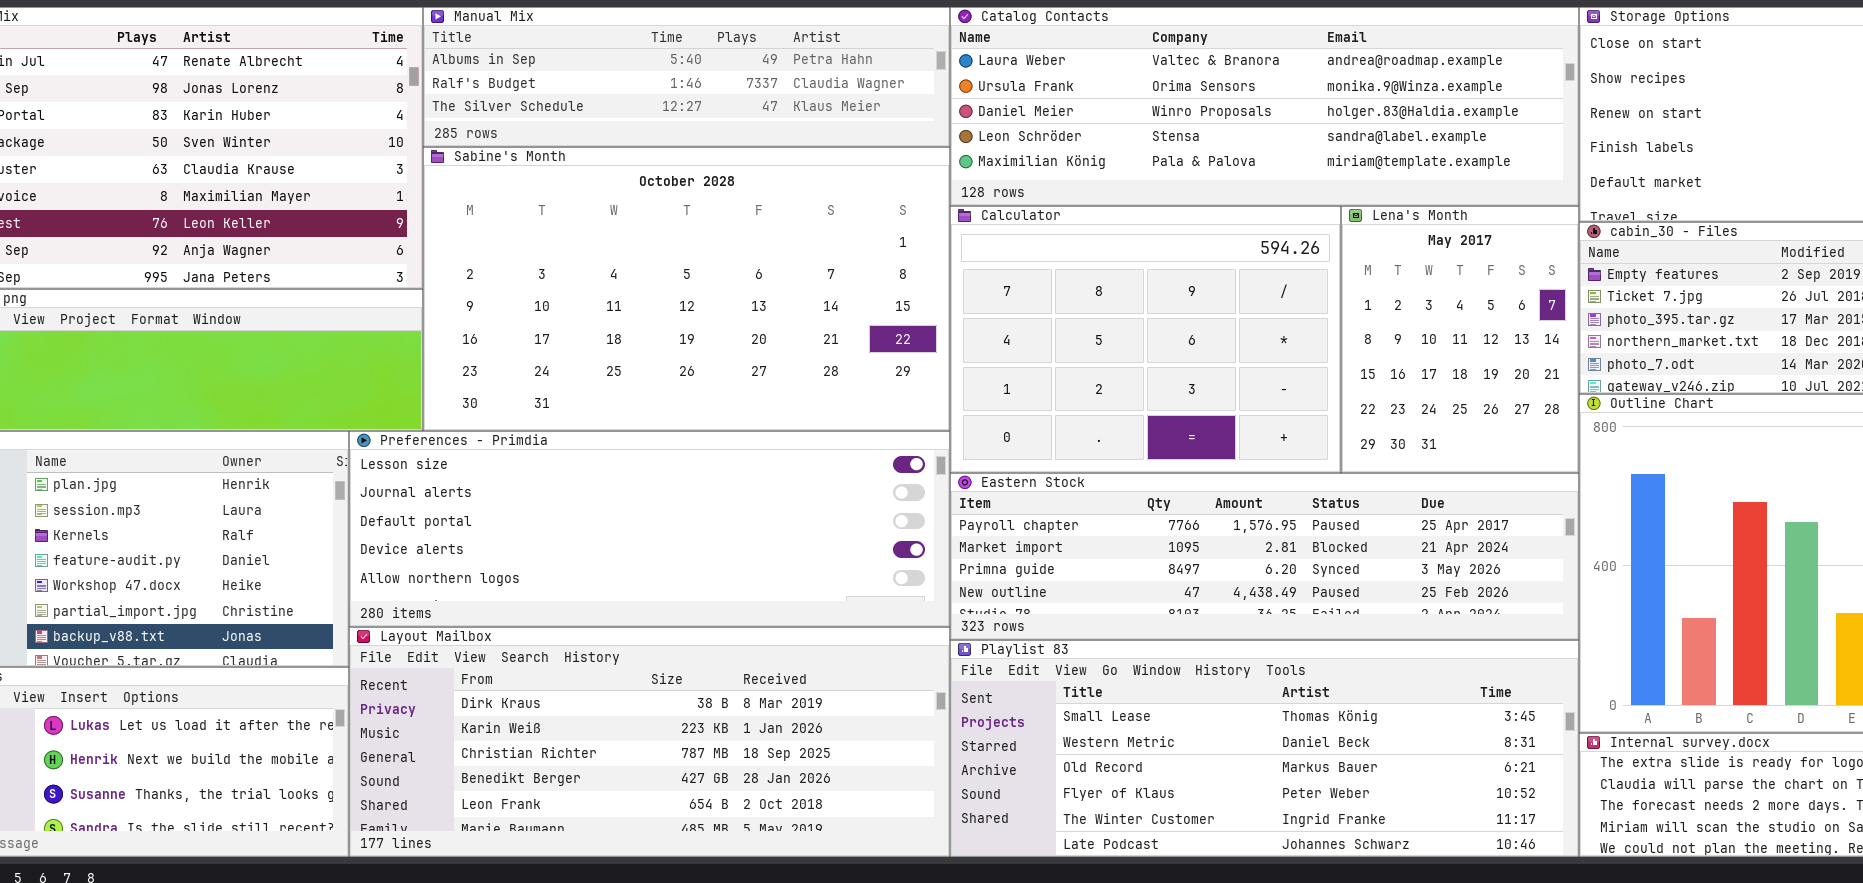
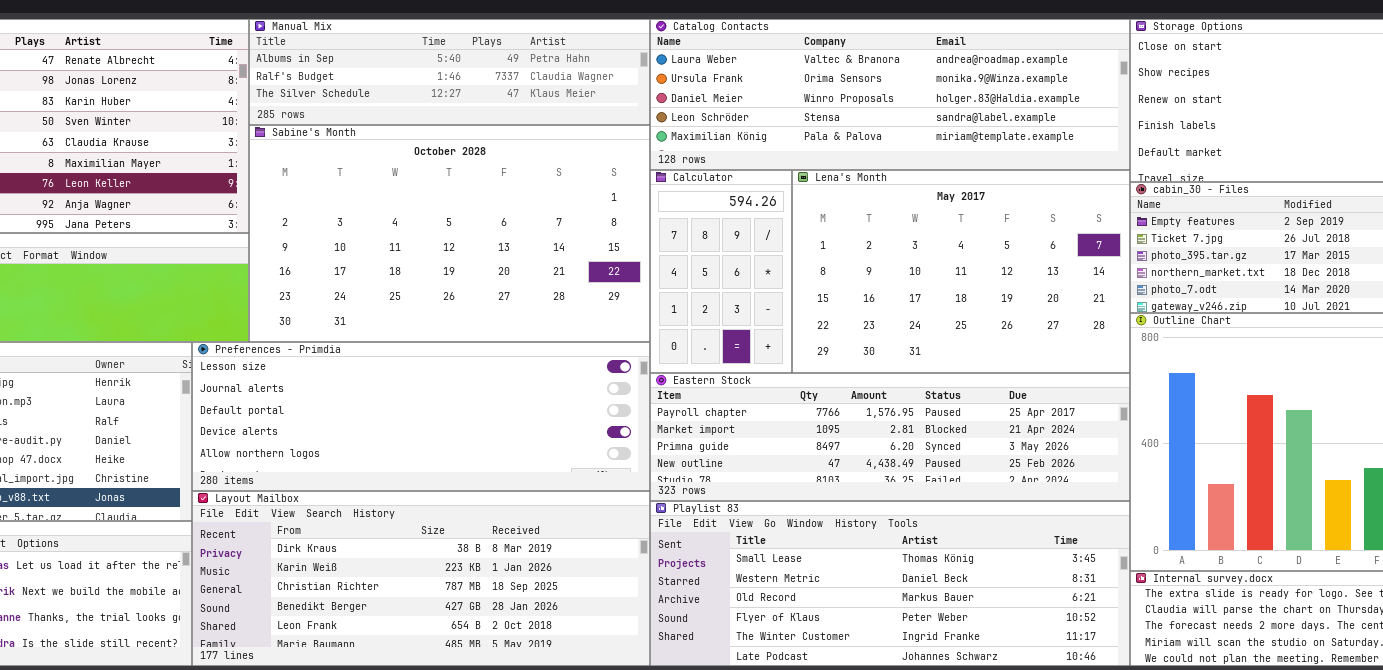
Calculator: [950,206,1341,473] -> [650,170,792,373], resized
Lena's Month: [1341,206,1579,473] -> [792,170,1130,373], resized

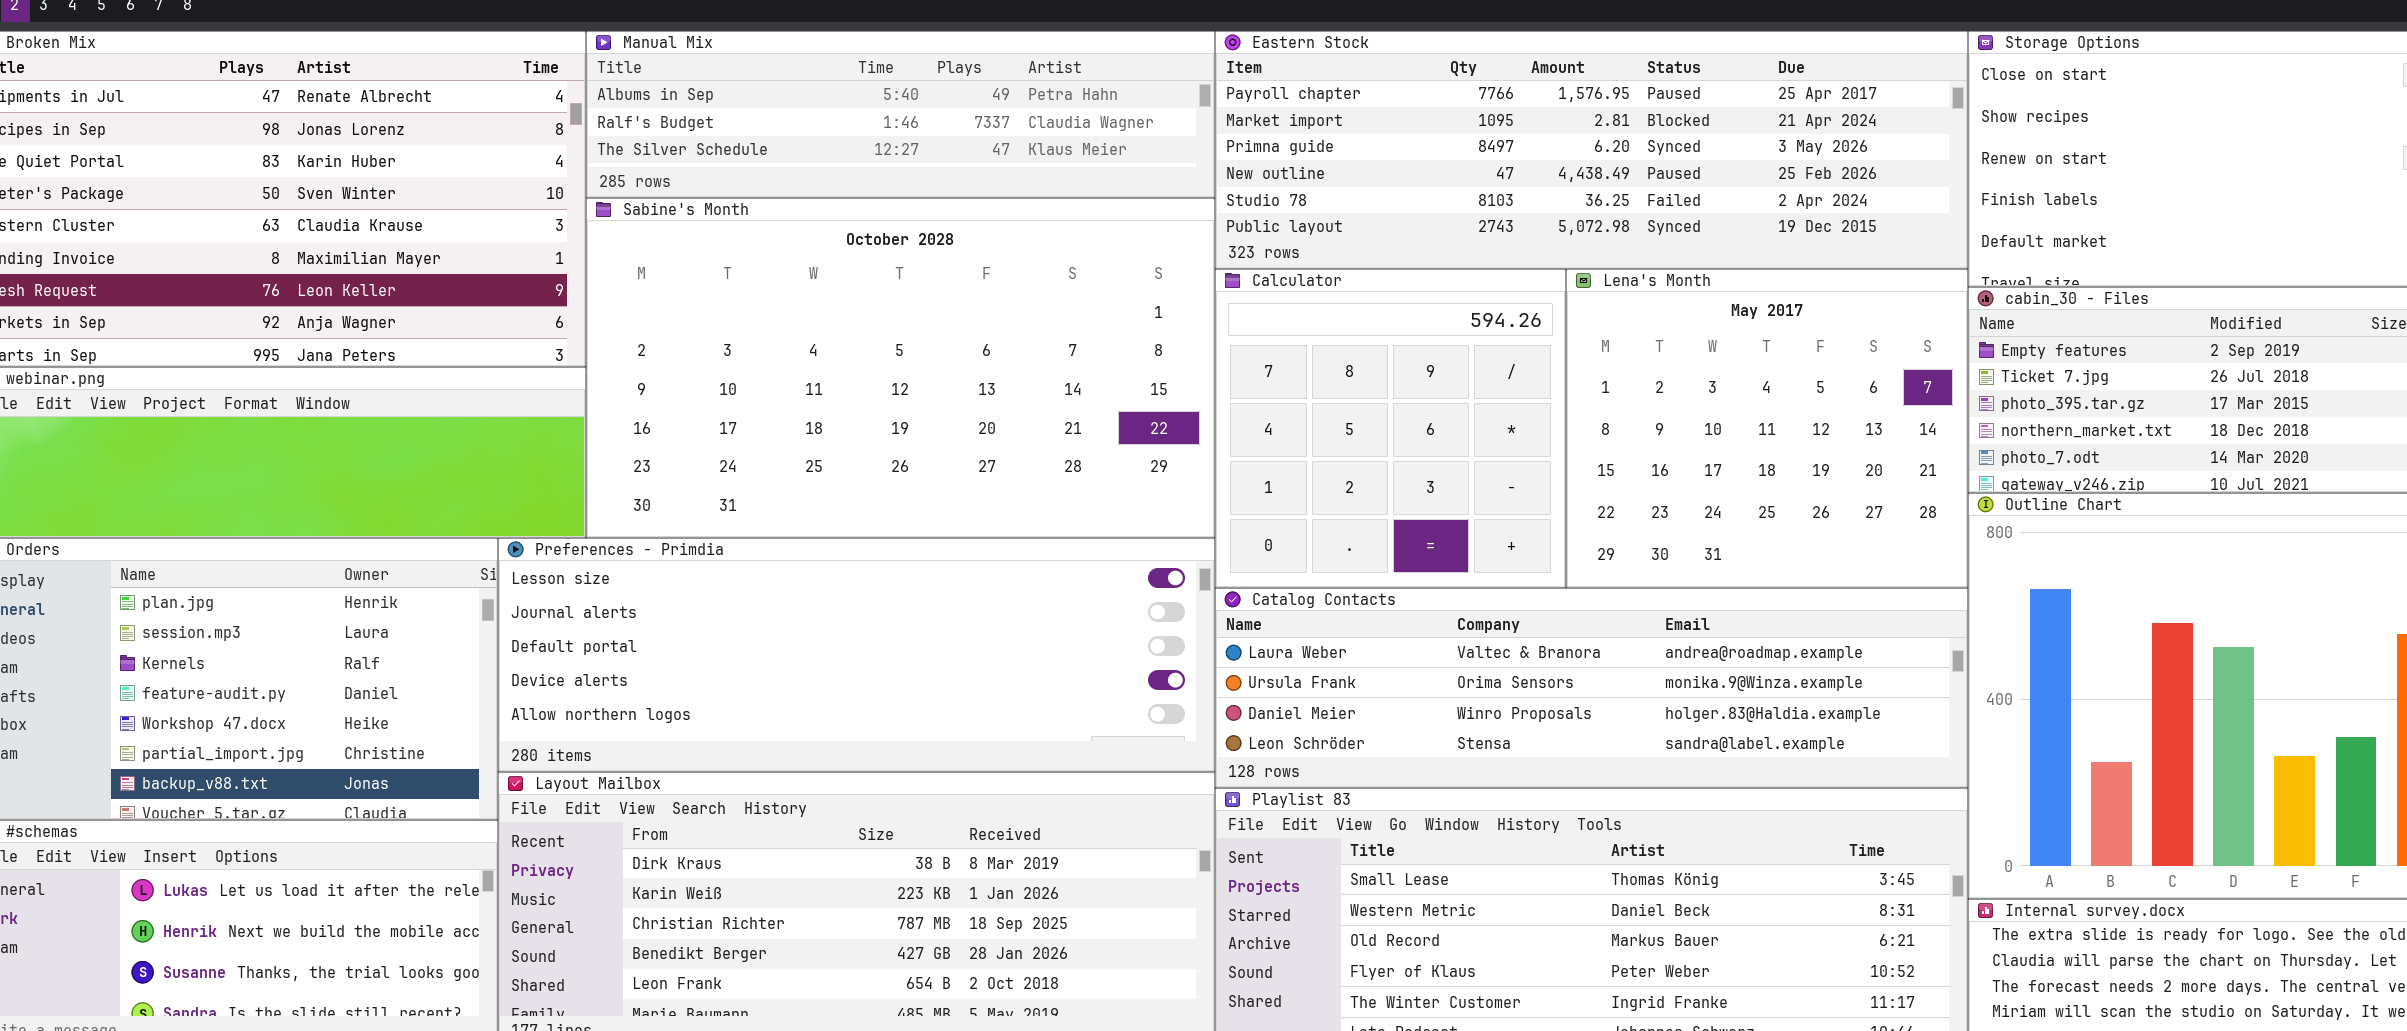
Catalog Contacts: [650,19,1130,170] -> [1215,588,1968,788], moved, resized
Calculator: [650,170,792,373] -> [1215,269,1566,588], resized
Lena's Month: [792,170,1130,373] -> [1566,269,1968,588], resized
Eastern Stock: [650,373,1130,501] -> [1215,31,1968,269], moved, resized

